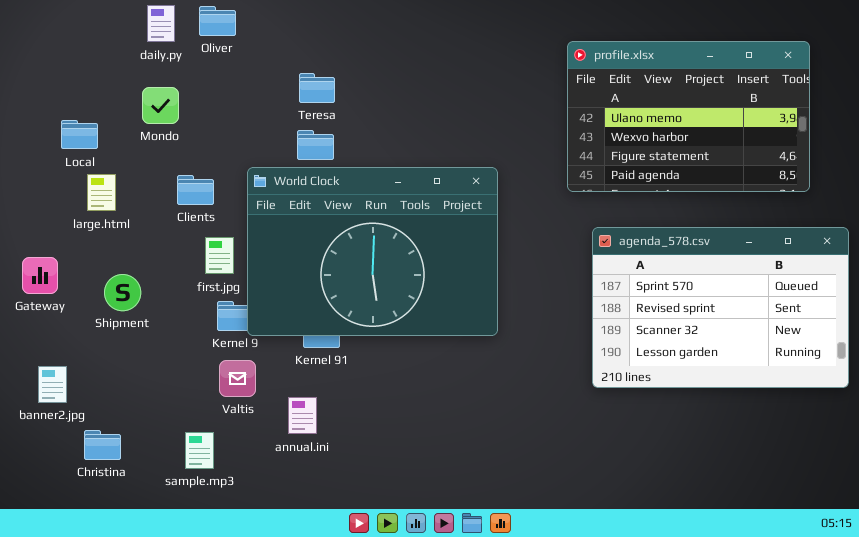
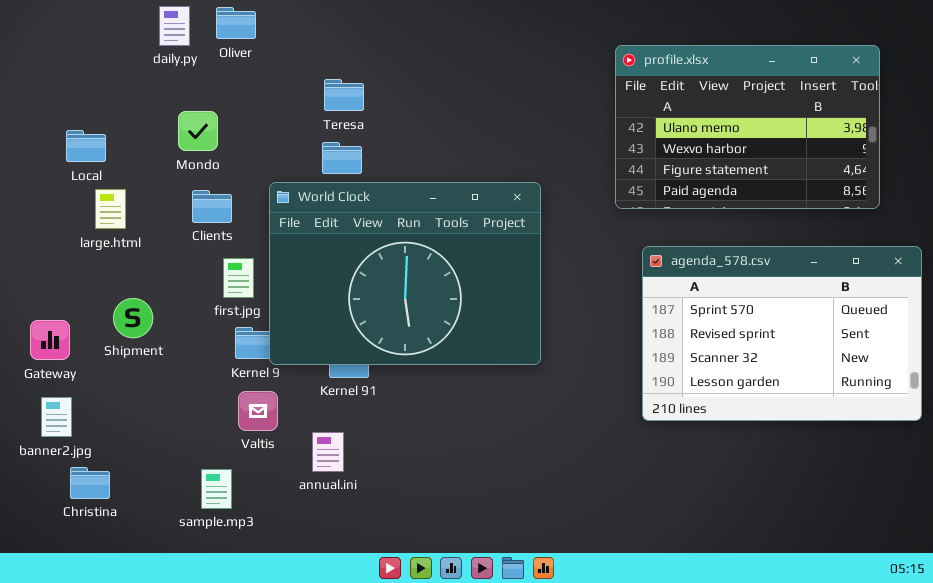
Mondo: [142,87,179,124] -> [178,111,218,151], moved
Gateway: [22,257,58,294] -> [30,320,70,360], moved
Christina: [84,430,121,460] -> [70,467,110,499], moved

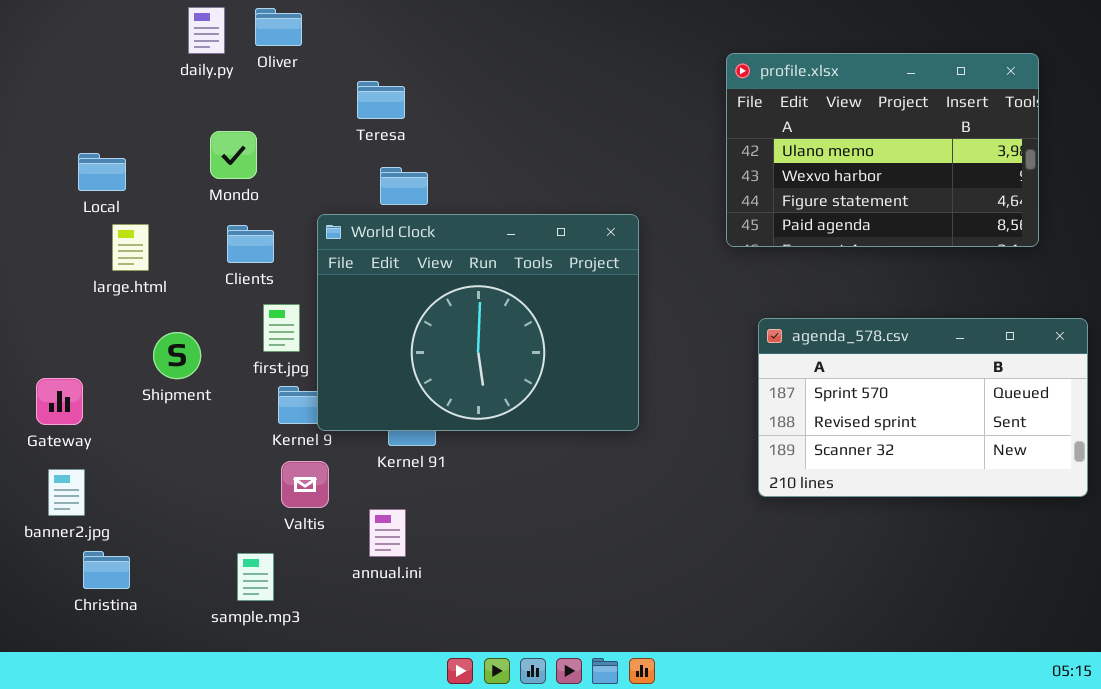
Teresa: [324,79,364,111] -> [357,81,405,119], moved
agenda_578.csv: [642,246,922,421] -> [758,318,1088,497], resized
Shipment: [113,298,153,338] -> [153,332,201,379], moved

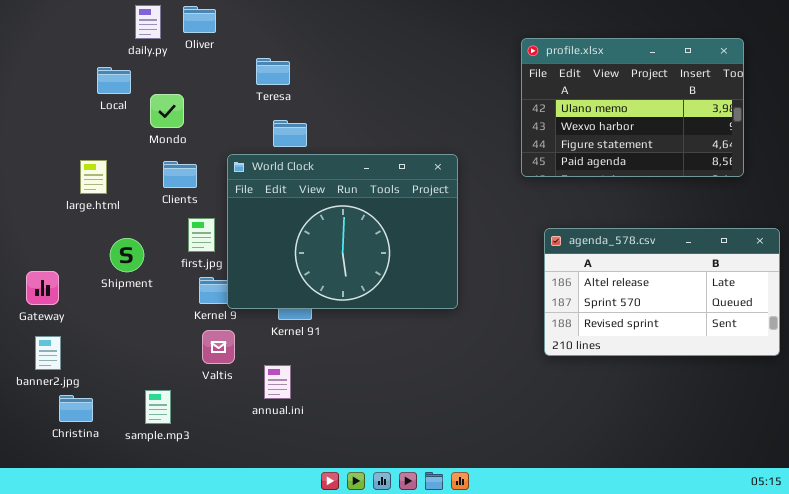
Local: [78,153,126,191] -> [97,67,131,94], moved
agenda_578.csv: [758,318,1088,497] -> [544,228,780,356], scrolled up 1 row
sample.mp3: [237,553,274,601] -> [145,390,171,424], moved

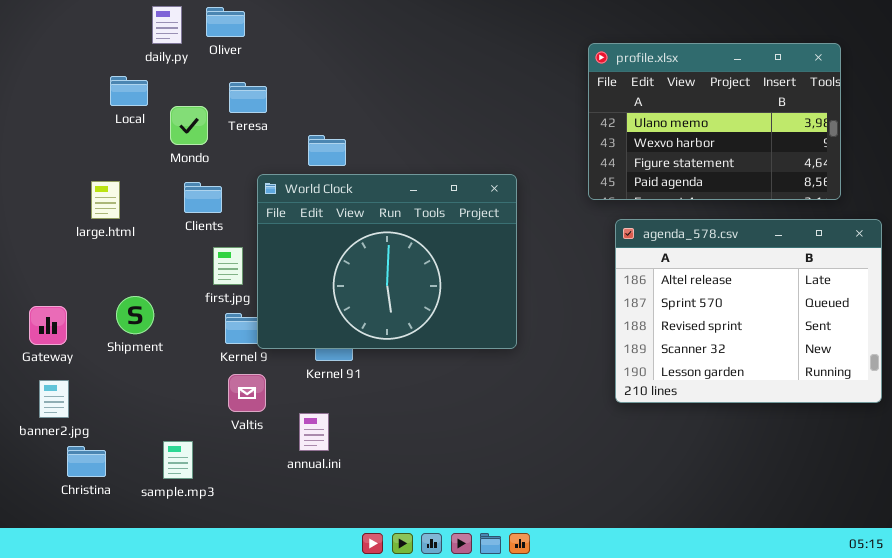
Teresa: [256,58,290,85] -> [229,82,267,113], moved
agenda_578.csv: [544,228,780,356] -> [615,219,882,403], resized
Shipment: [110,238,144,272] -> [116,296,154,334], moved

